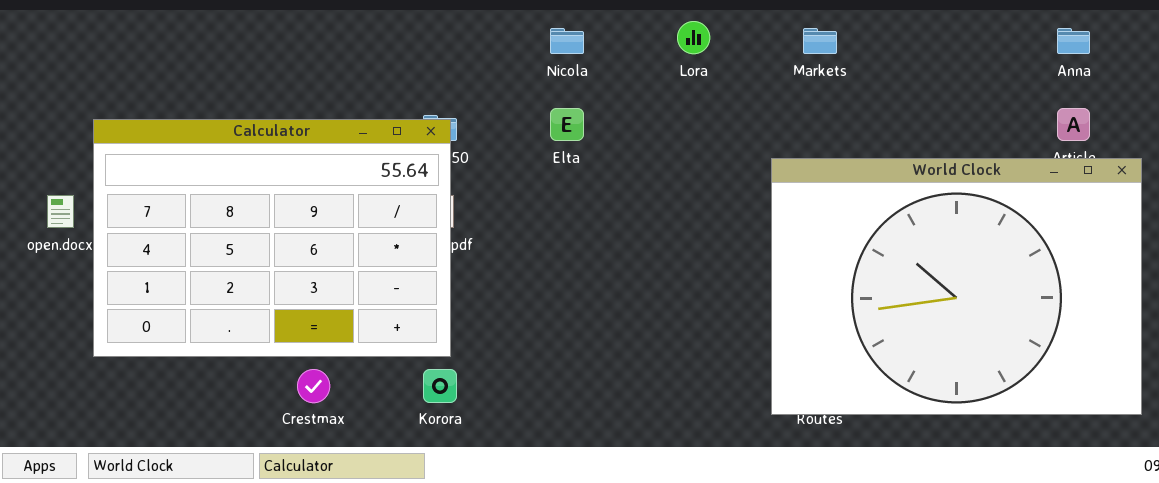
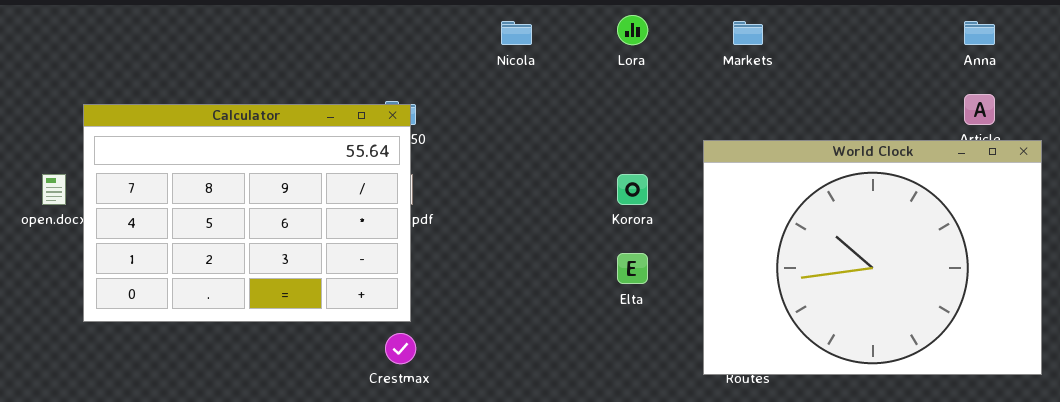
Elta: [550,108,584,141] -> [617,253,648,284], moved
Crestmax: [297,369,330,403] -> [385,333,416,364], moved
Korora: [423,369,457,403] -> [617,174,648,205], moved

